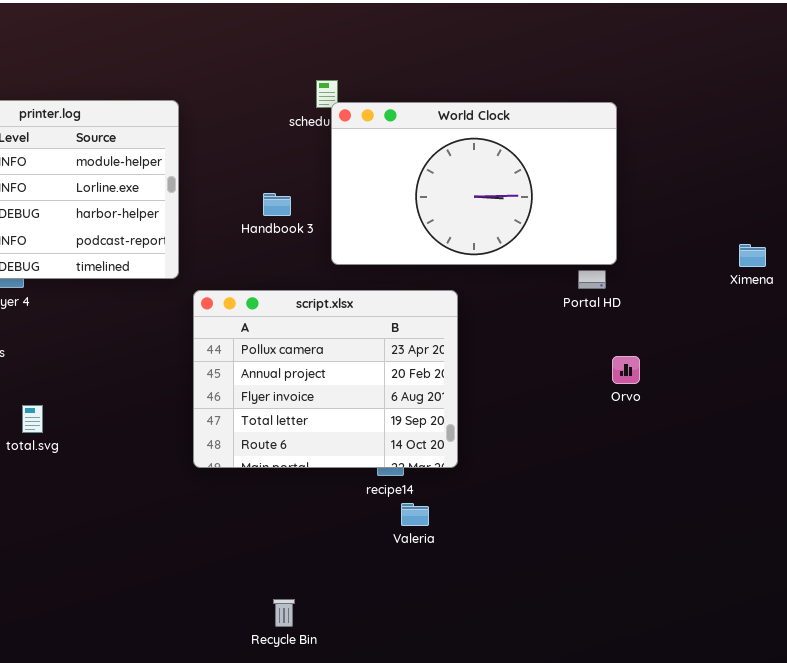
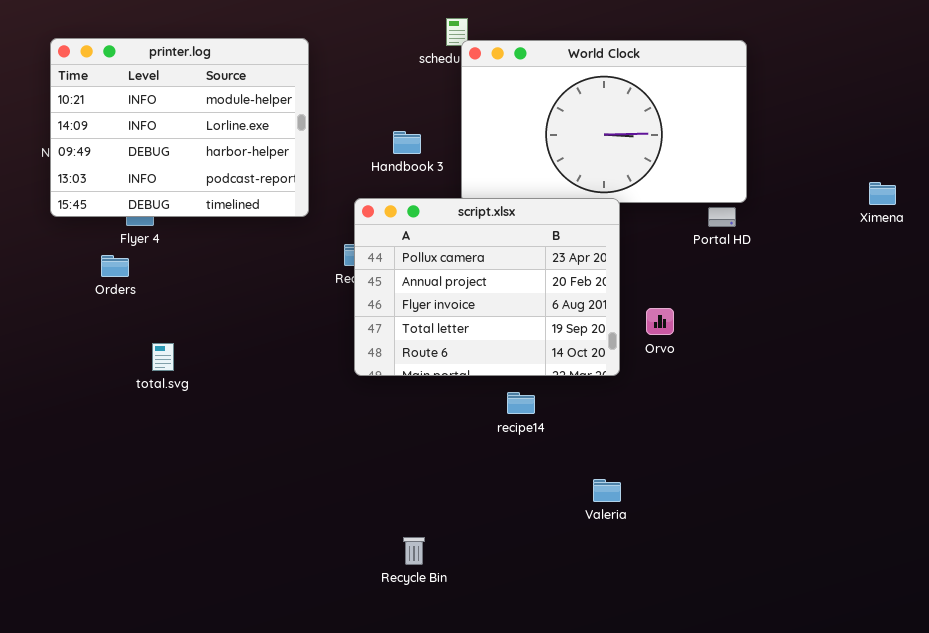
script.xlsx: [193,290,458,468] -> [354,198,620,376], moved
Orvo: [612,356,640,384] -> [646,308,674,335], moved
Valeria: [401,503,429,526] -> [593,479,621,502], moved

